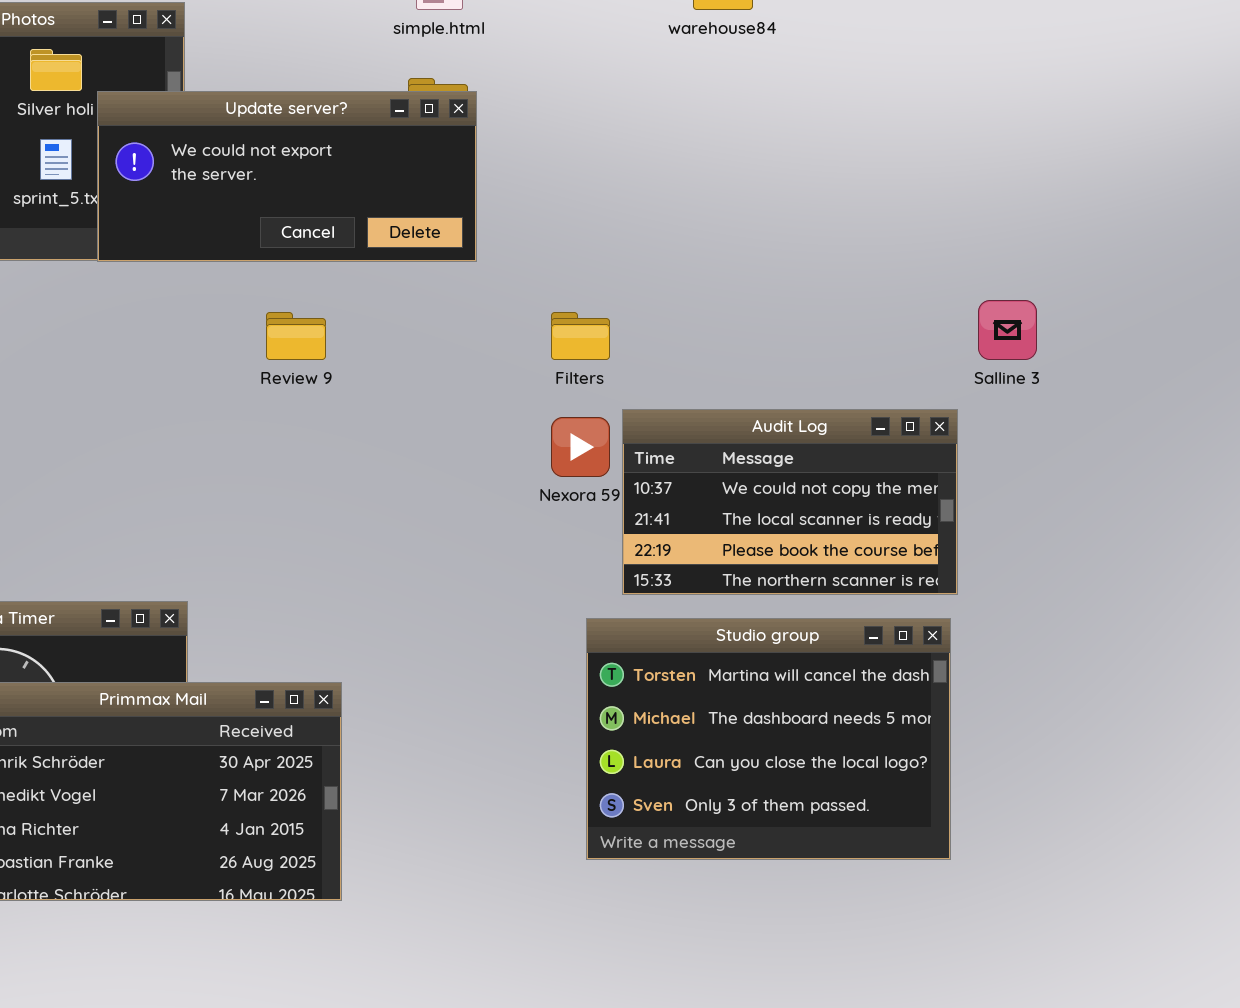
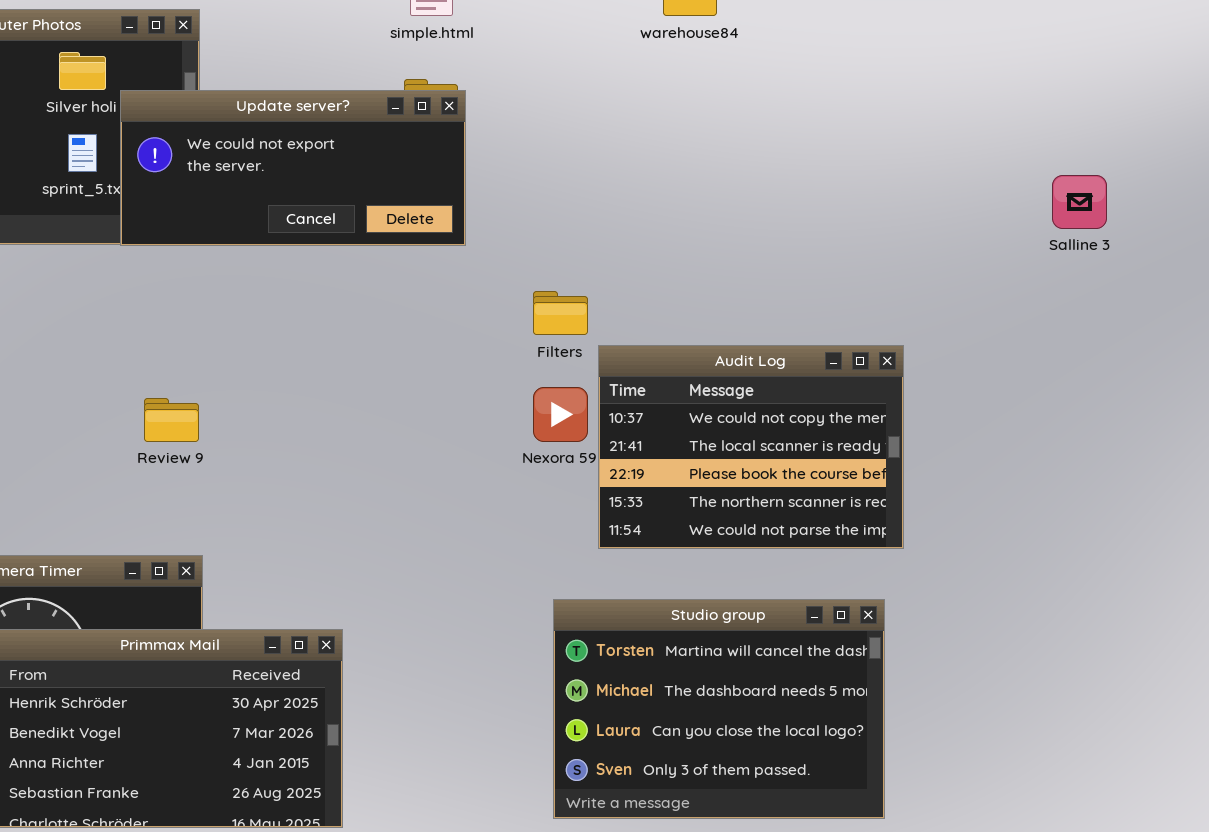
Salline 3: [978,300,1037,360] -> [1052,175,1107,229], moved
Review 9: [266,312,326,360] -> [144,398,199,442], moved
Audit Log: [622,409,958,595] -> [598,345,904,549], resized
Studio group: [586,618,951,860] -> [553,599,885,819], moved

